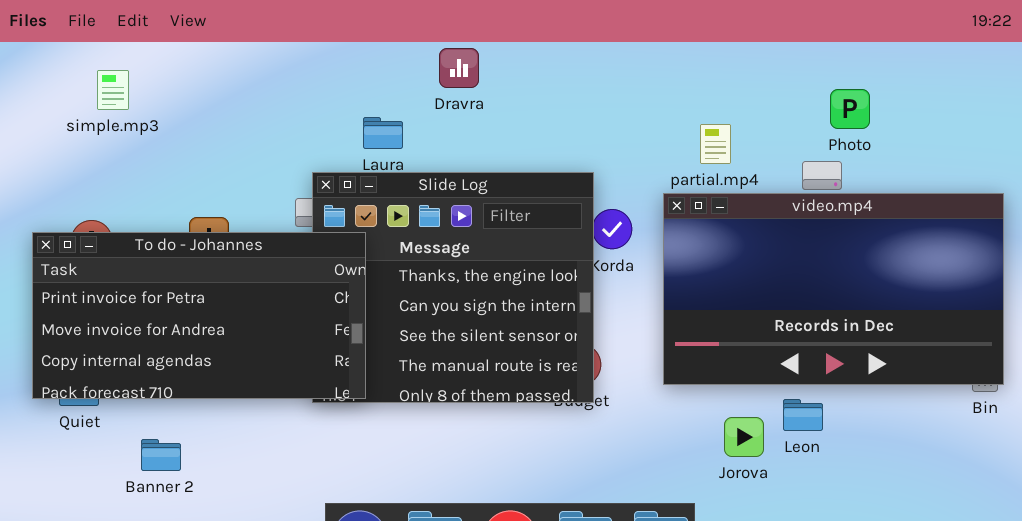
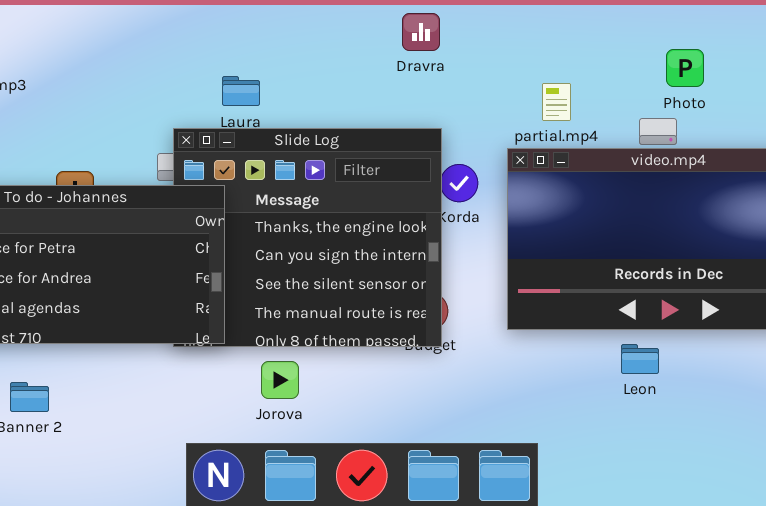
Dravra: [439,48,479,88] -> [402,13,440,51], moved
Jorova: [724,417,764,457] -> [261,361,299,399], moved

